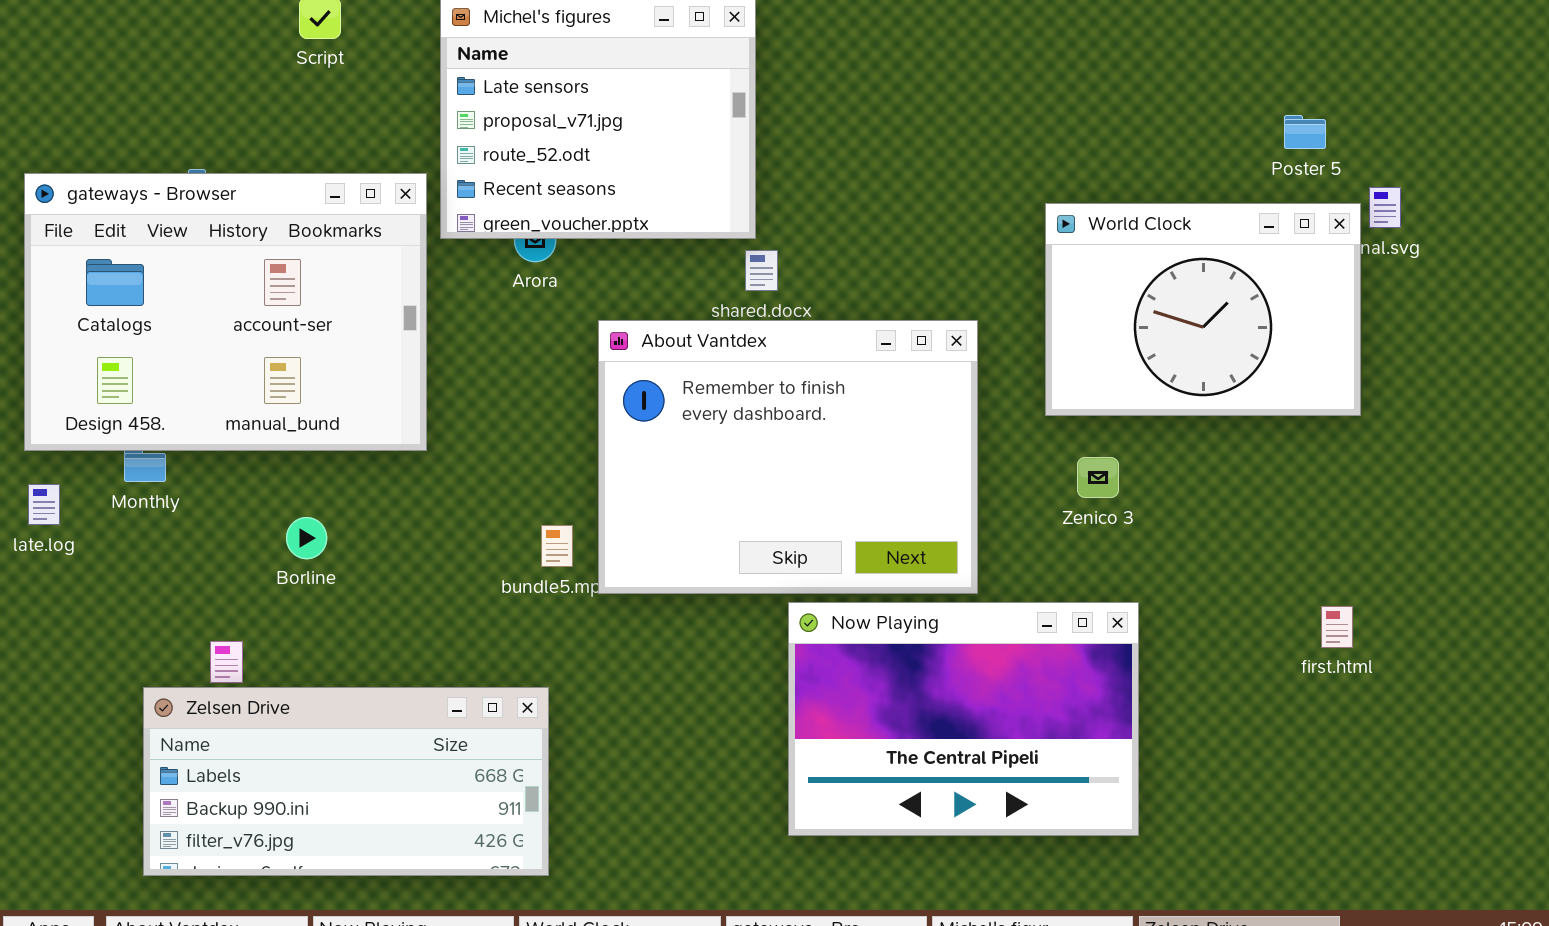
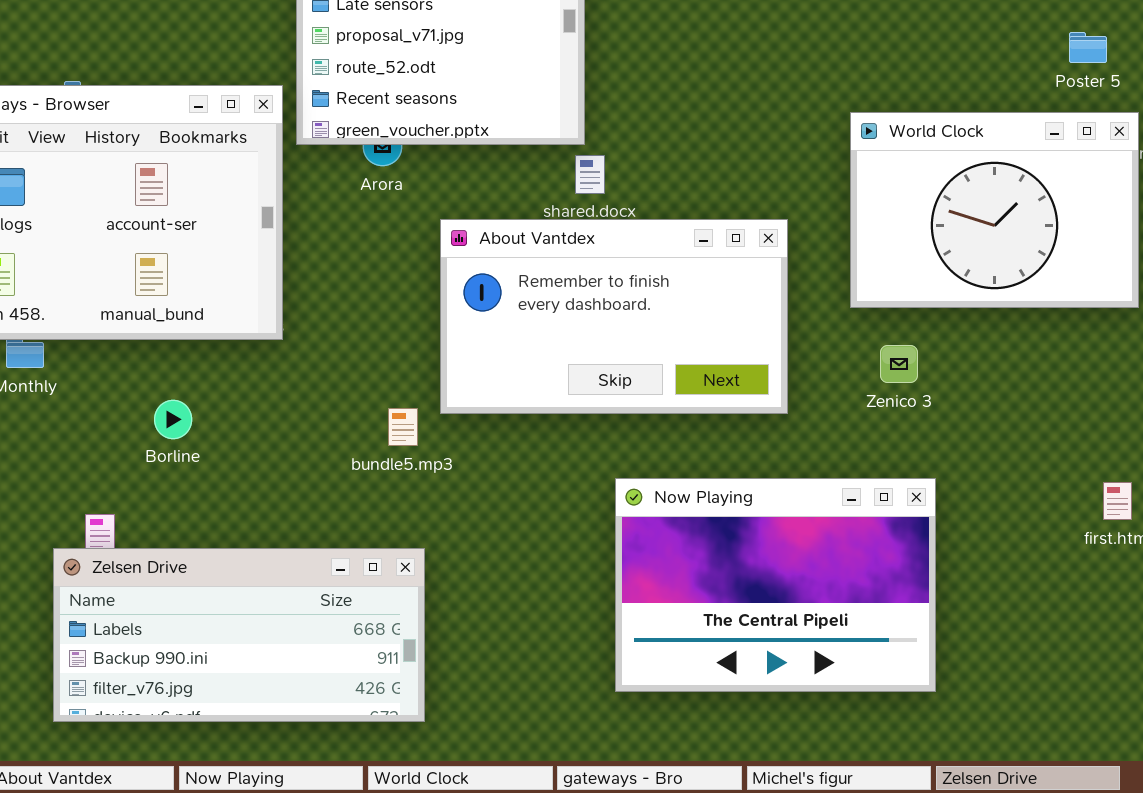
About Vantdex: [598,320,978,594] -> [440,219,788,414], resized
Zelsen Drive: [143,687,549,876] -> [53,548,425,722], moved

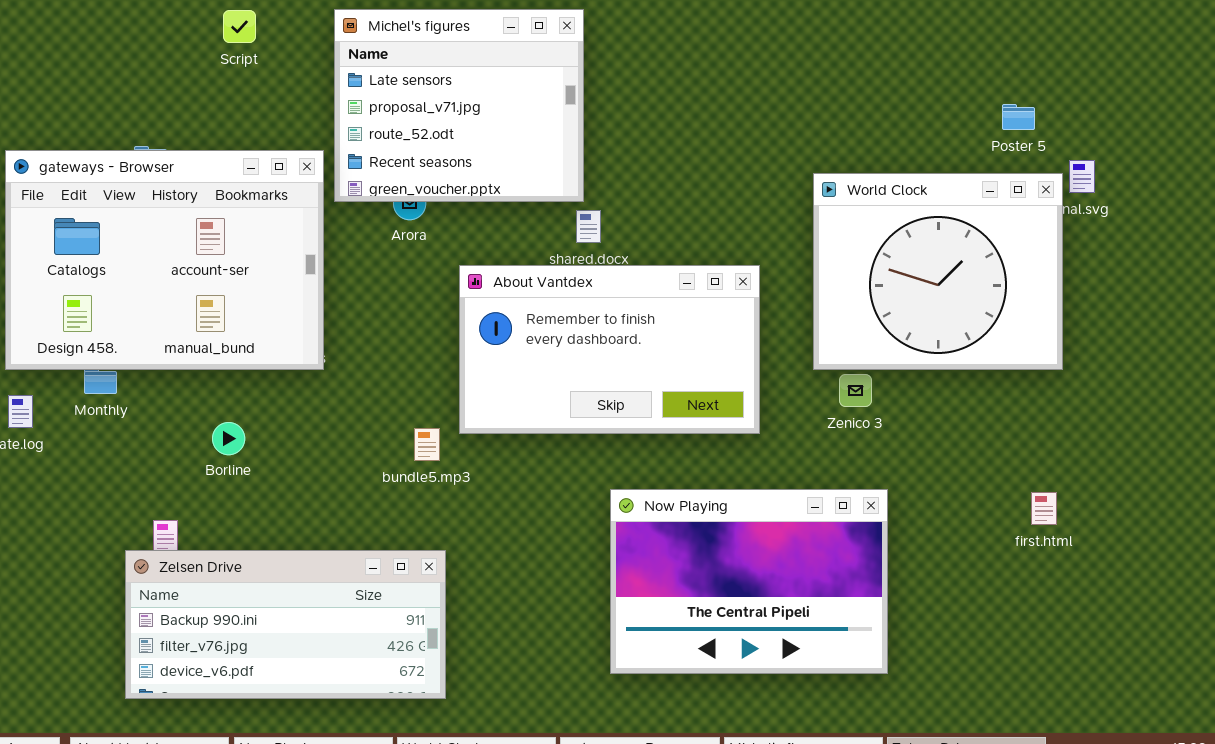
World Clock: [850,112,1139,308] -> [813,173,1063,370], resized
Zelsen Drive: [53,548,425,722] -> [125,550,446,699], scrolled down 1 row

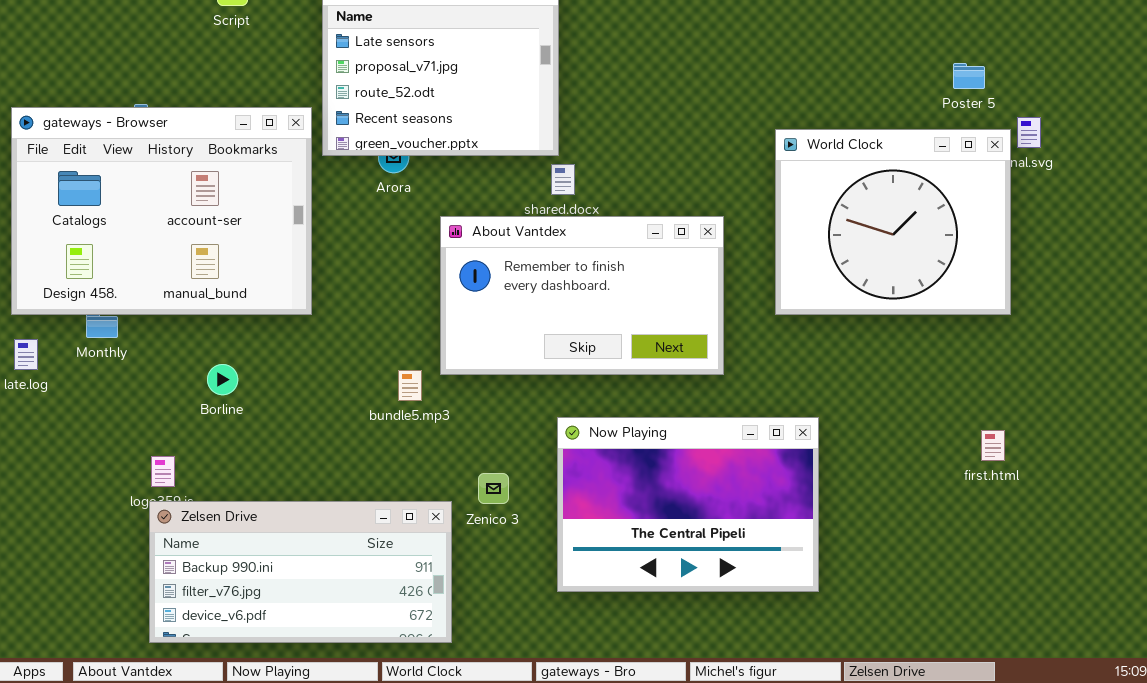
Zenico 3: [839,374,872,407] -> [478,473,509,504], moved
Now Playing: [610,489,888,674] -> [557,417,819,592], moved
Zelsen Drive: [125,550,446,699] -> [149,501,452,643], moved

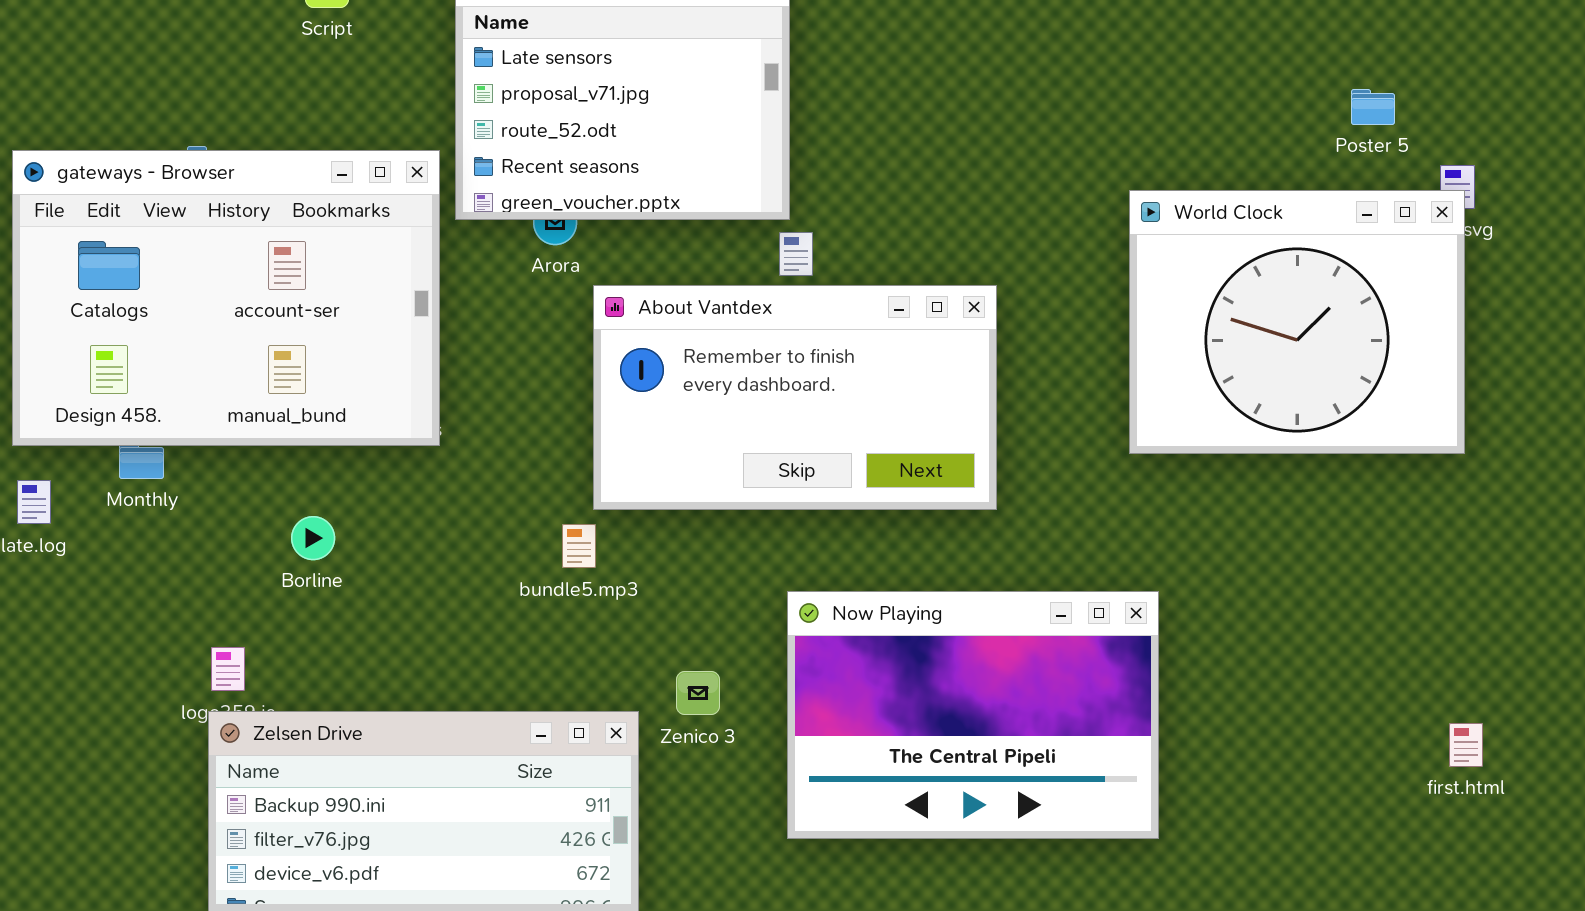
World Clock: [775,129,1011,315] -> [1129,190,1465,454], moved
About Vantdex: [440,216,724,375] -> [593,285,997,510], moved
first.html: [981,430,1005,461] -> [1449,723,1483,767], moved

